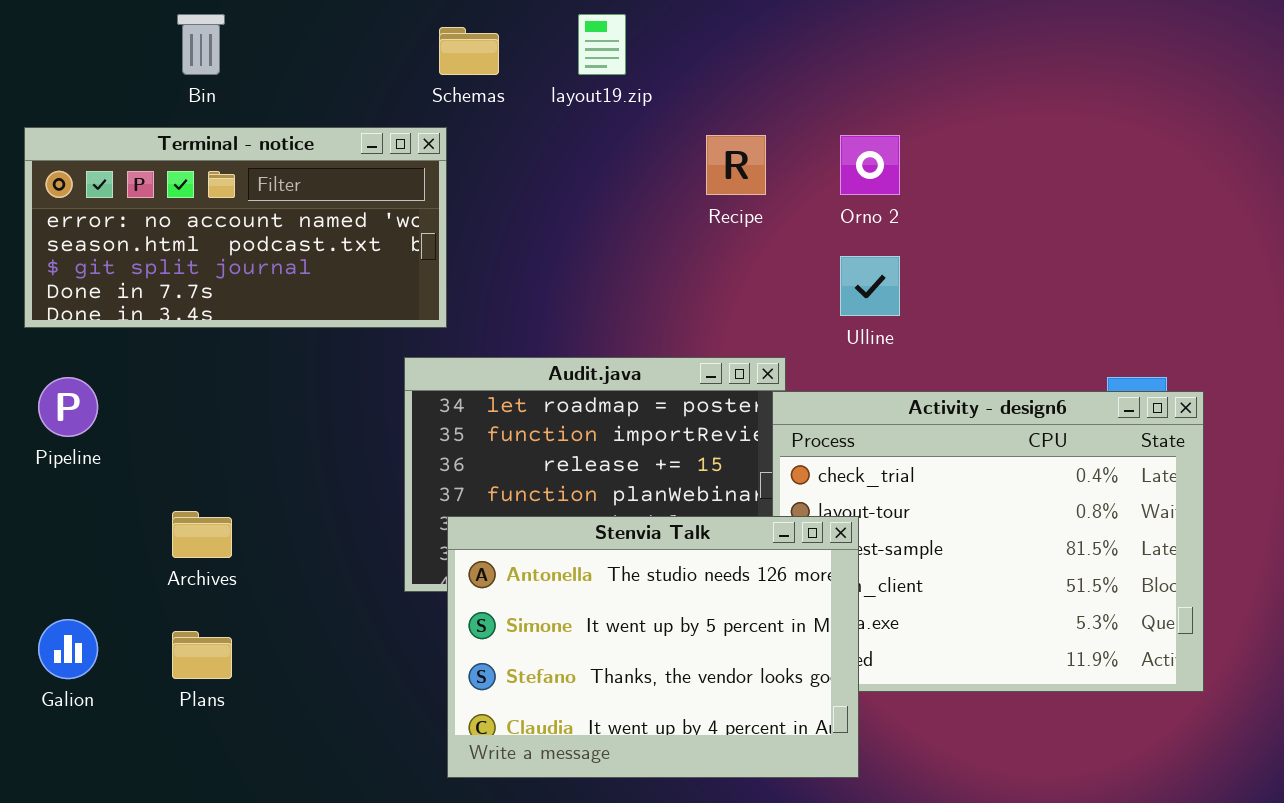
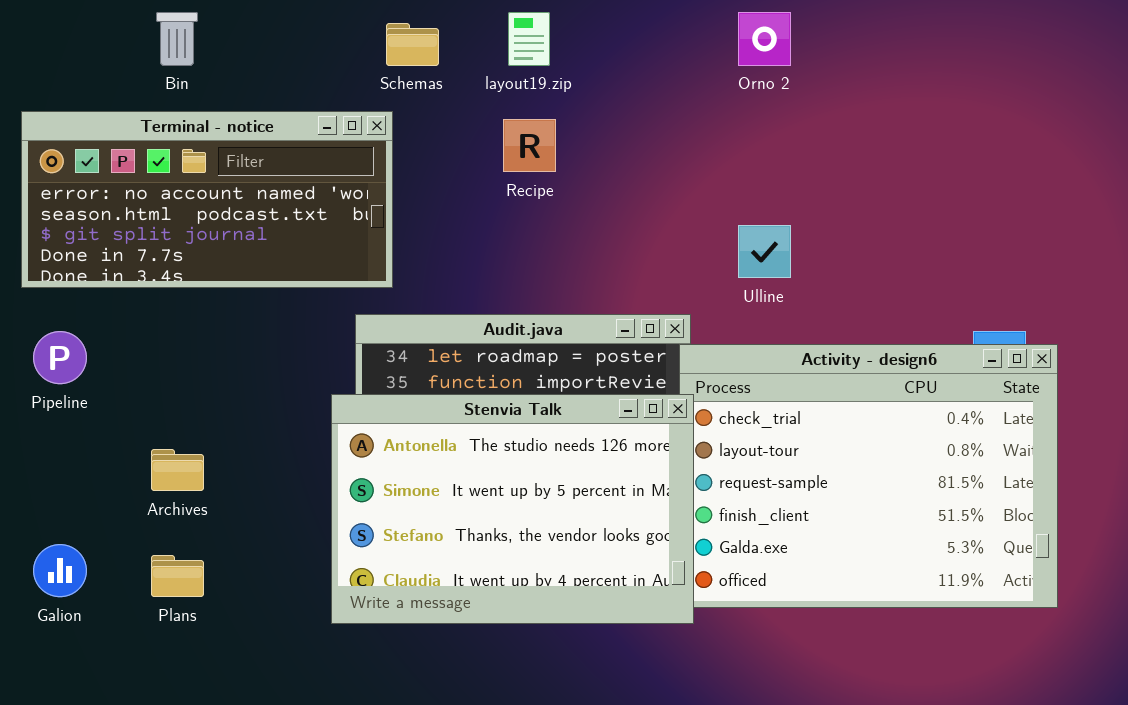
Recipe: [706,135,766,195] -> [503,119,556,172], moved
Orno 2: [840,135,900,195] -> [738,12,791,66], moved
Stenvia Talk: [447,516,859,778] -> [331,394,694,624], moved

